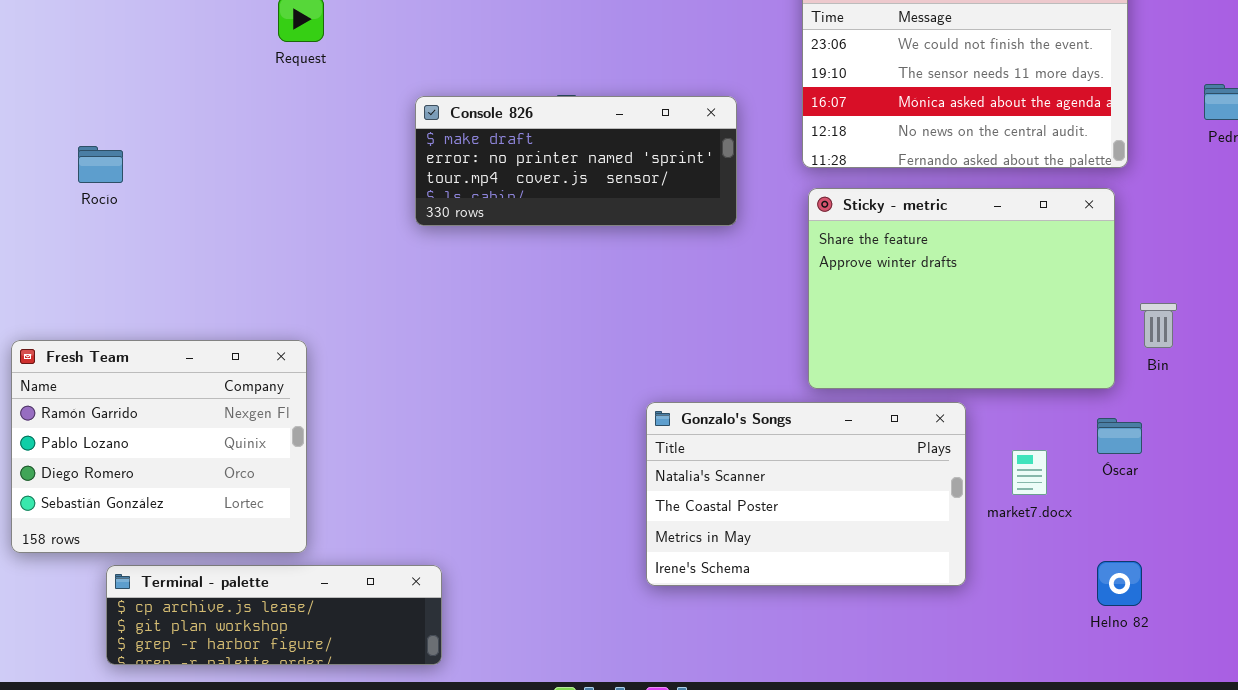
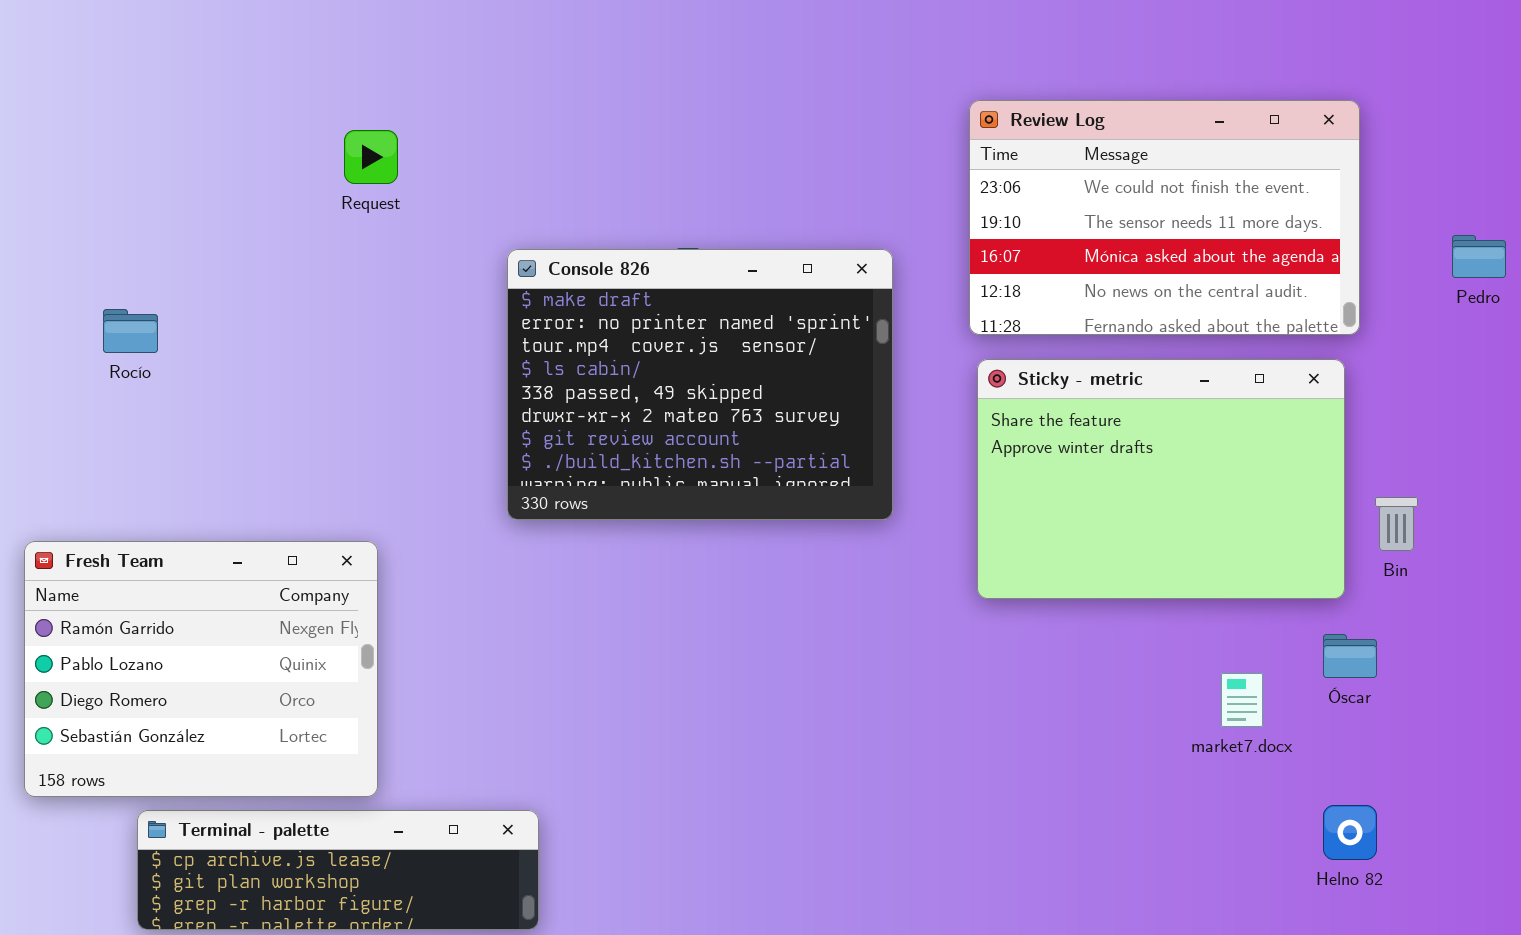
Console 826: [415,96,737,226] -> [507,249,893,520], resized
Gonzalo's Songs: [646,402,966,586] -> none, closed

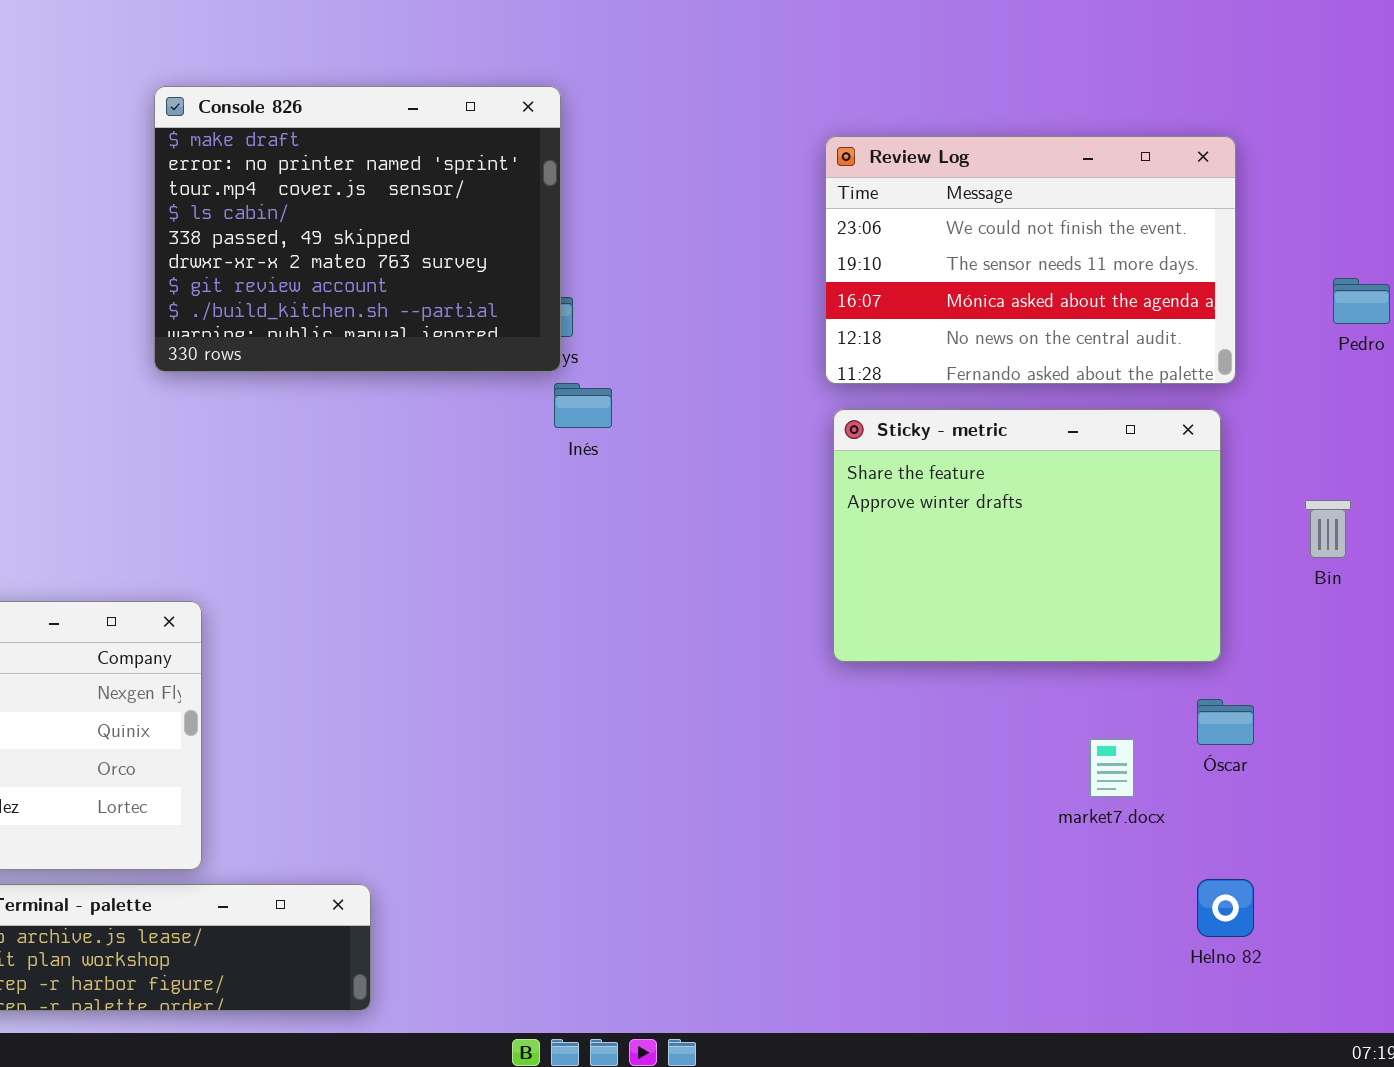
Console 826: [507,249,893,520] -> [154,86,561,372], moved
Bin: [1375,497,1418,551] -> [1305,500,1351,558], moved

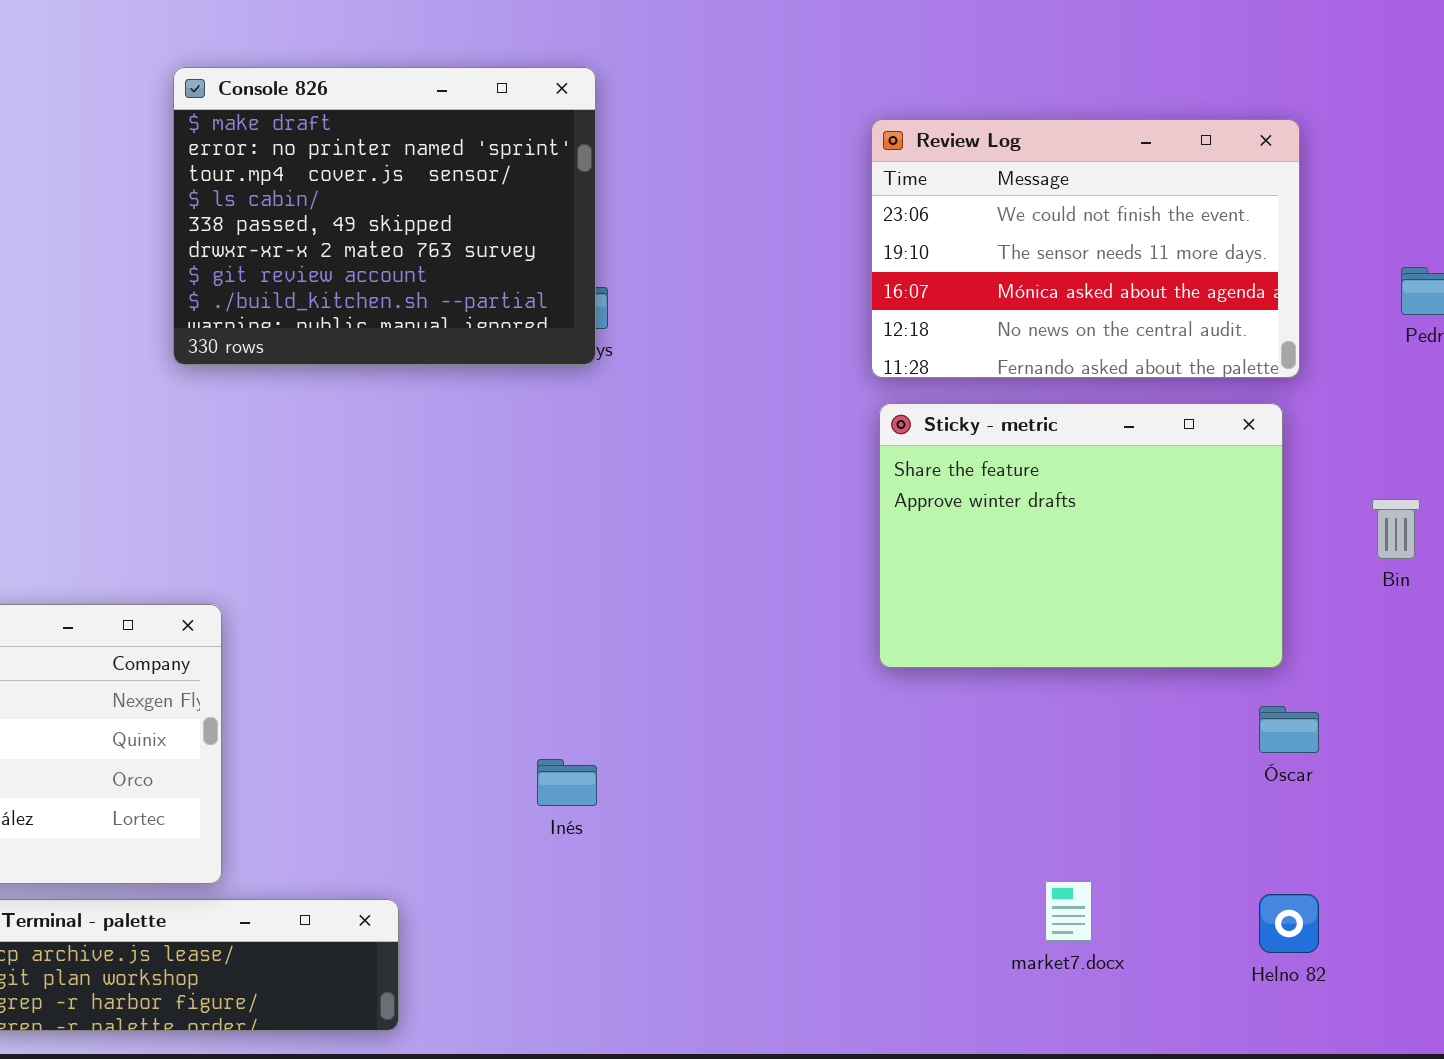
Inés: [554,383,612,428] -> [537,759,597,806], moved
market7.docx: [1090,739,1134,797] -> [1045,881,1092,941], moved

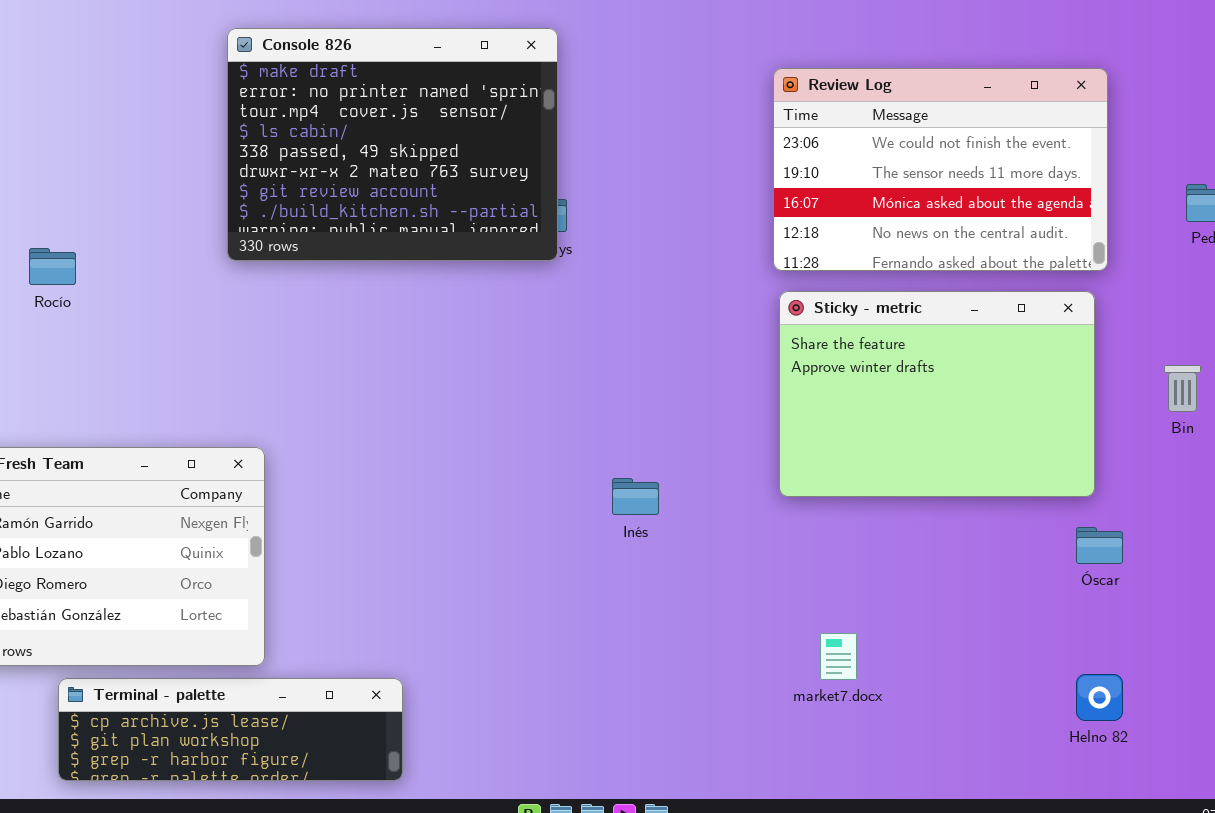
Inés: [537,759,597,806] -> [612,478,659,515], moved
market7.docx: [1045,881,1092,941] -> [820,633,857,680], moved

